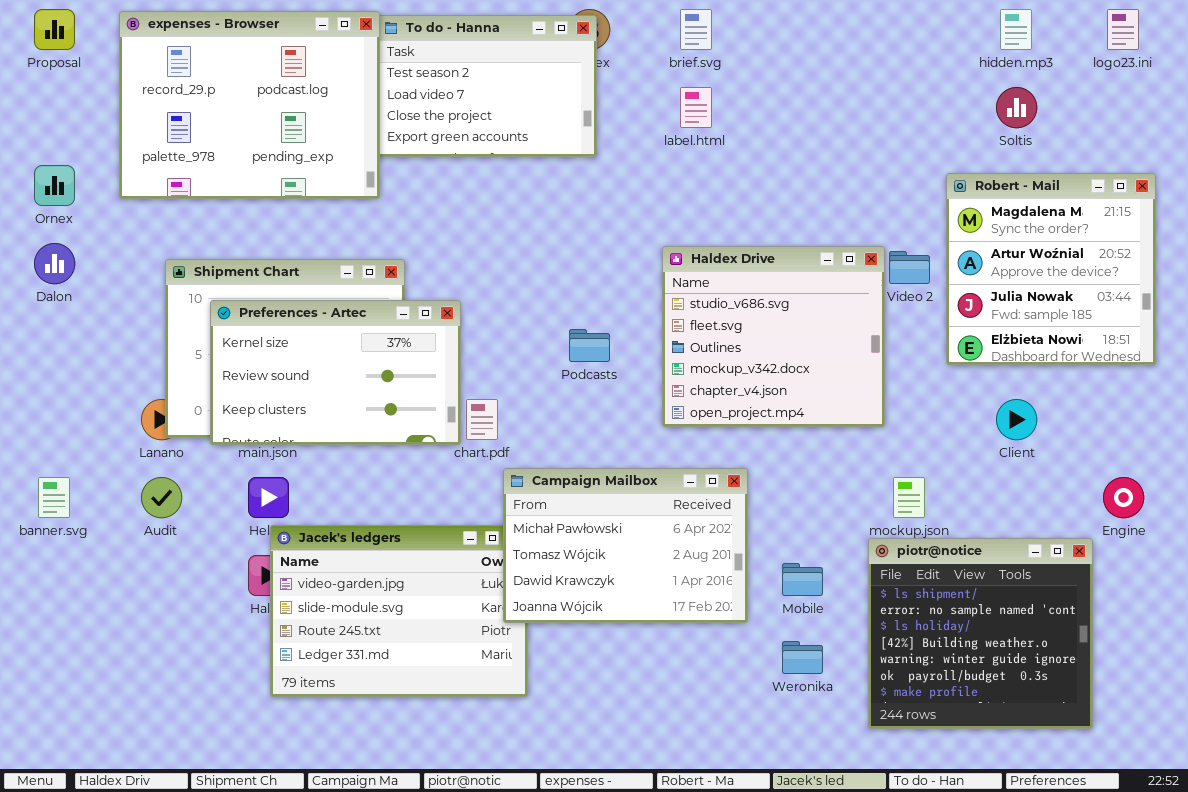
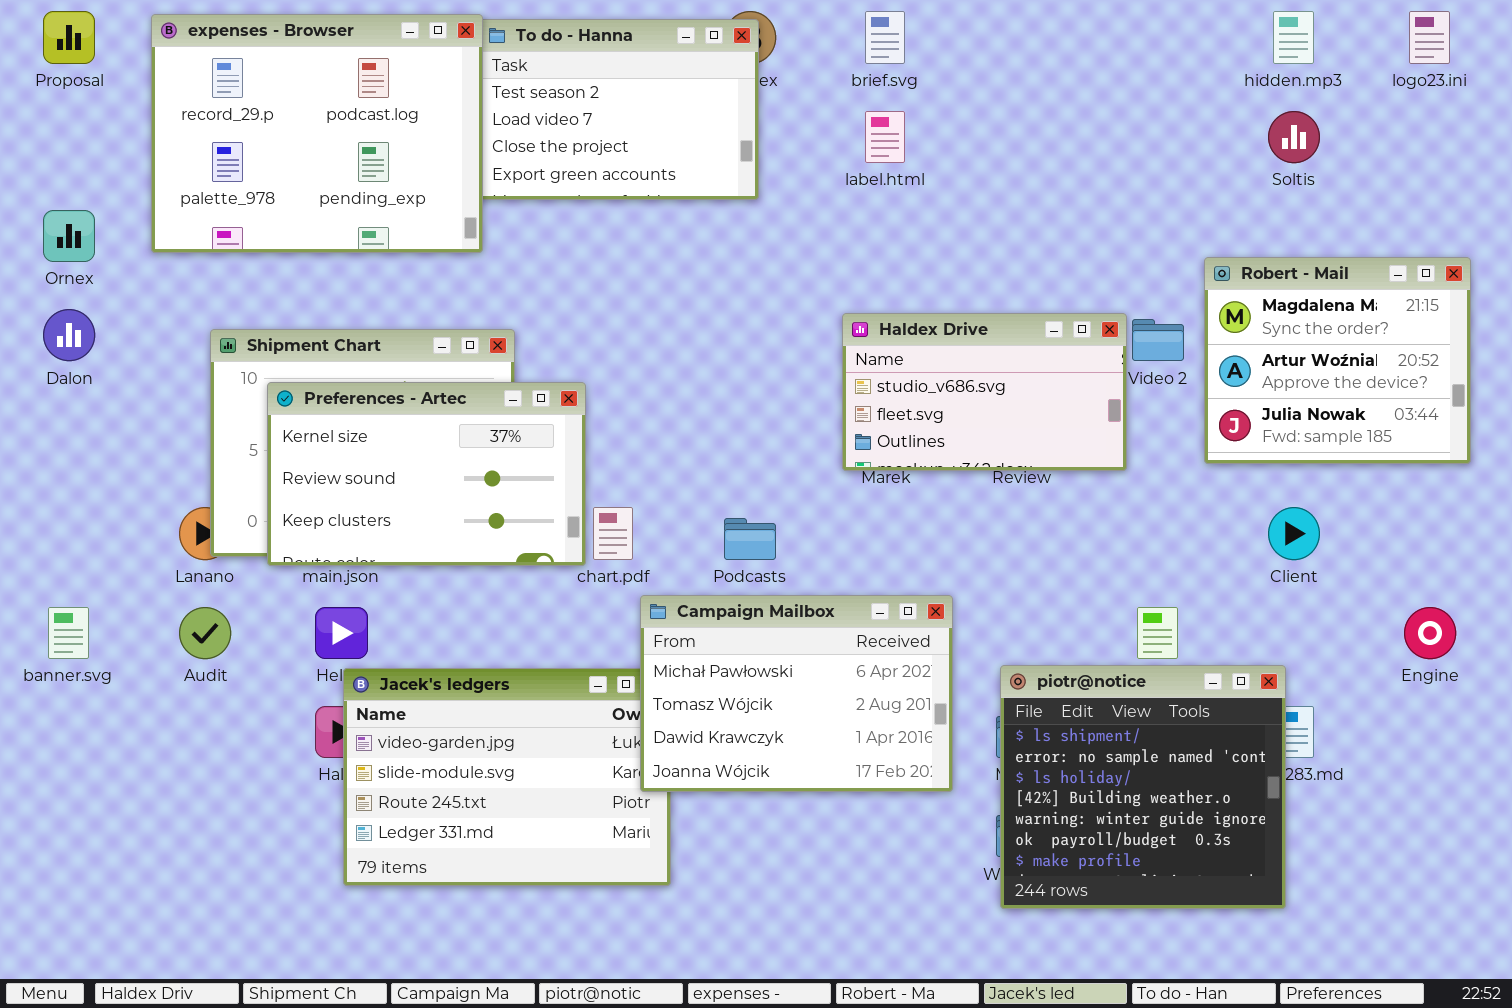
Robert - Mail: [946,173,1156,365] -> [1204,257,1471,464], resized
Haldex Drive: [662,246,885,427] -> [842,313,1127,471], resized
Podcasts: [569,329,610,362] -> [724,518,776,560], moved
piotr@notice: [868,538,1093,729] -> [1000,665,1286,909], moved

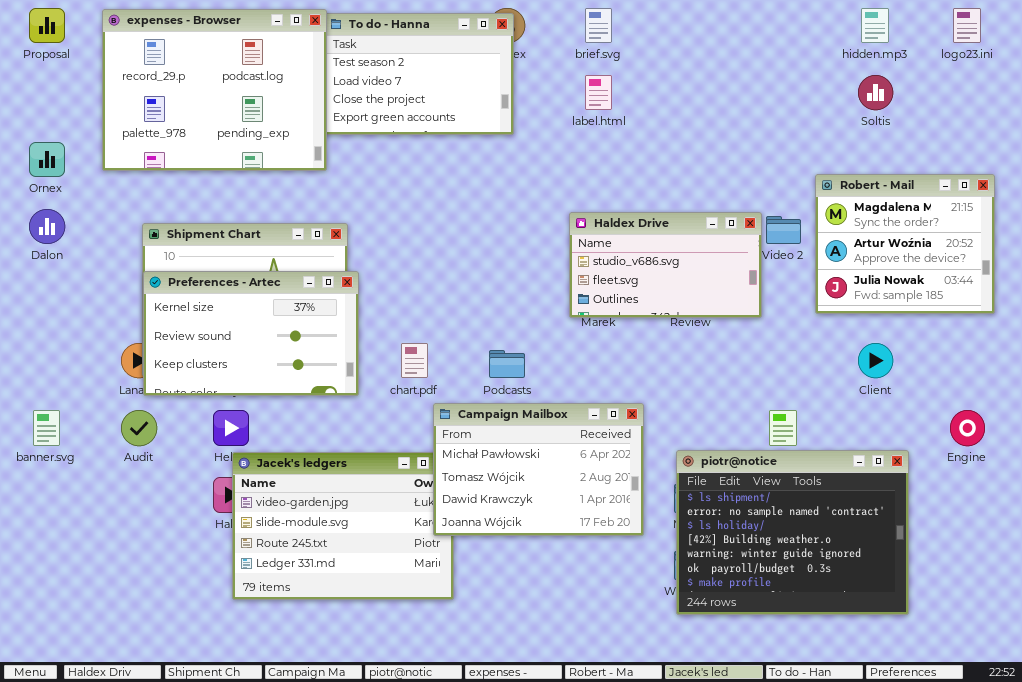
Preferences - Artec: [267,382,586,566] -> [143,271,359,396], moved
piotr@notice: [1000,665,1286,909] -> [676,450,909,615], resized

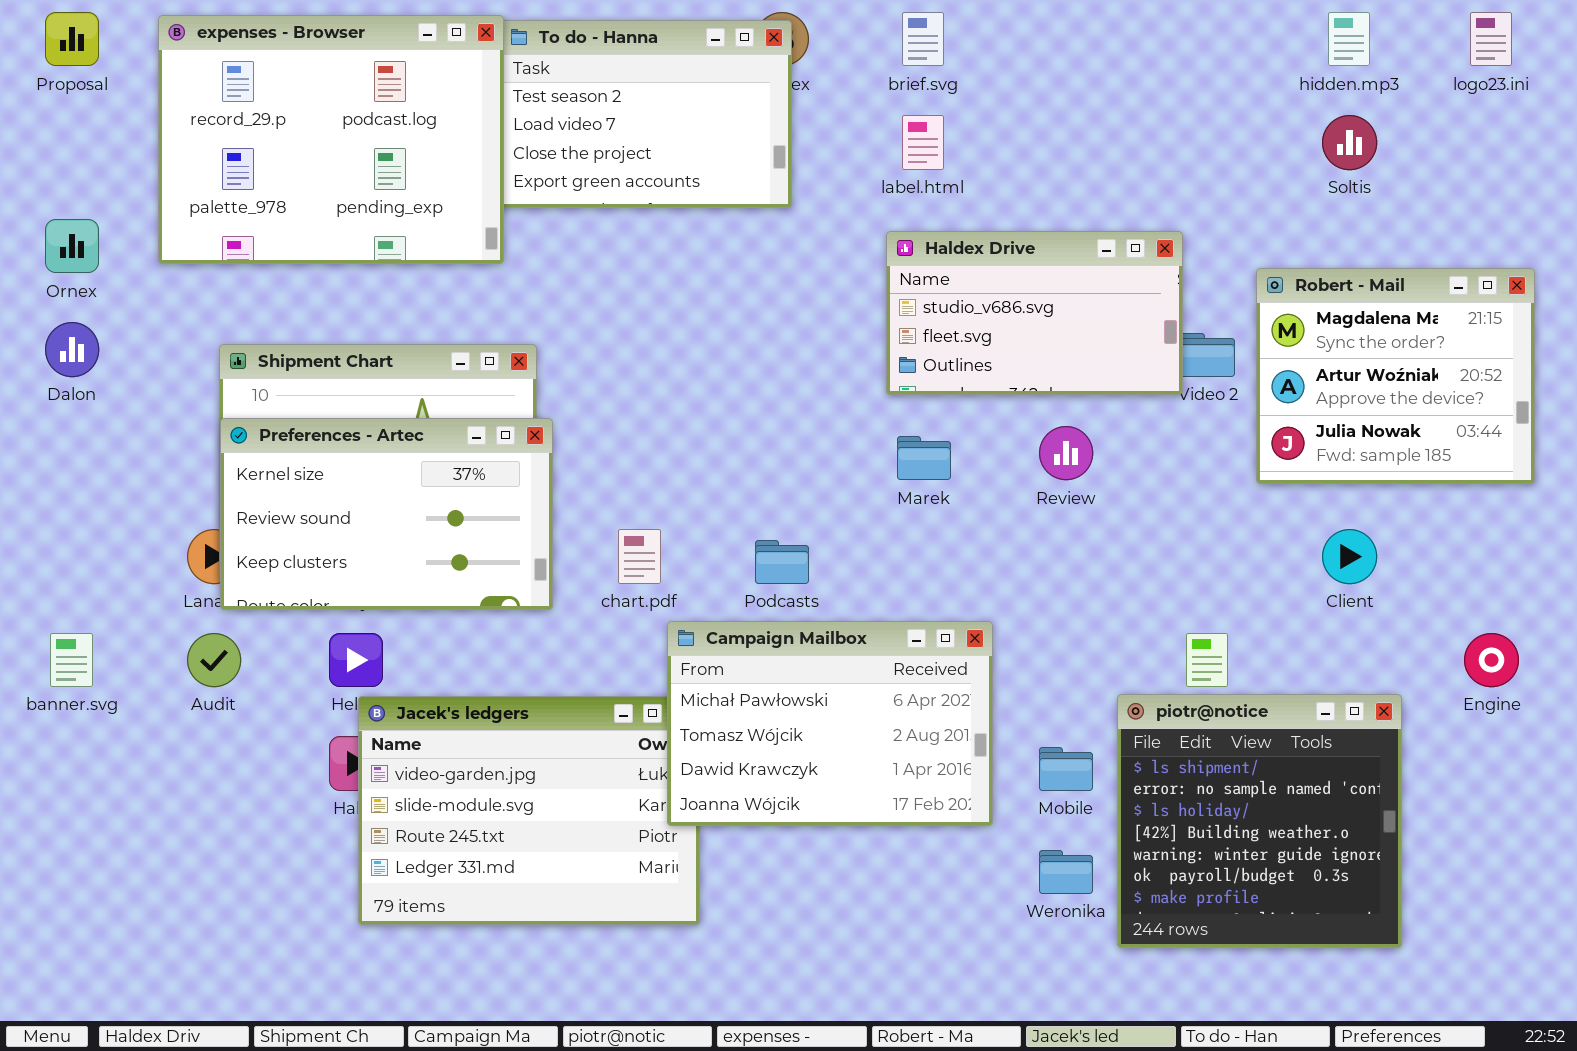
Haldex Drive: [569,212,762,318] -> [886,231,1183,395], moved
piotr@notice: [676,450,909,615] -> [1117,694,1402,948], resized

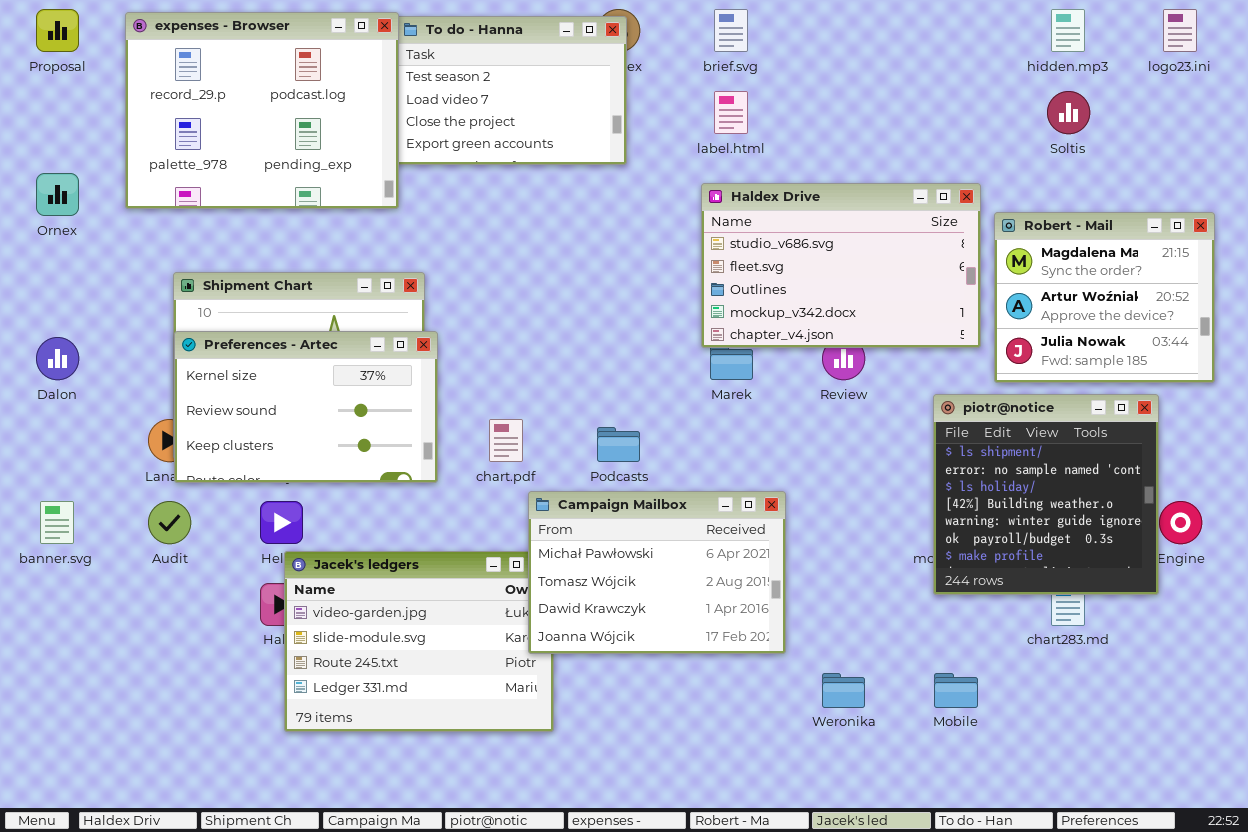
Haldex Drive: [886,231,1183,395] -> [701,183,981,348], resized
Dalon: [45,322,99,377] -> [36,337,79,380], moved
piotr@notice: [1117,694,1402,948] -> [933,394,1159,595], moved
Mobile: [1039,747,1093,791] -> [934,673,978,708], moved

